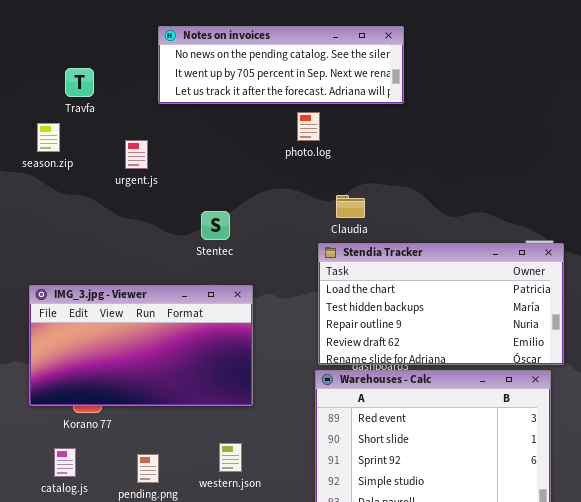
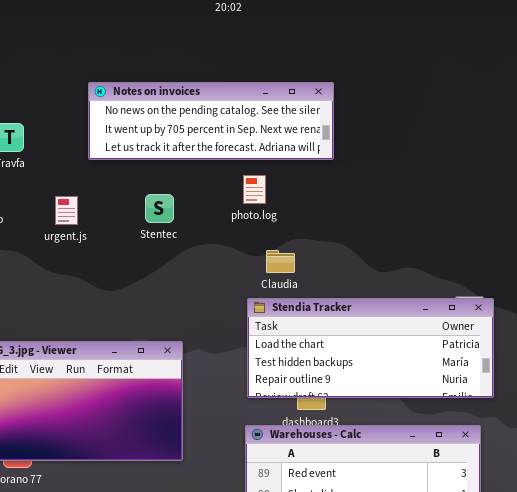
photo.log: [297,112,320,141] -> [243,175,266,204], moved
Stentec: [201,211,230,240] -> [145,194,174,223], moved
Stendia Tracker: [318,243,564,365] -> [247,298,494,398], resized

